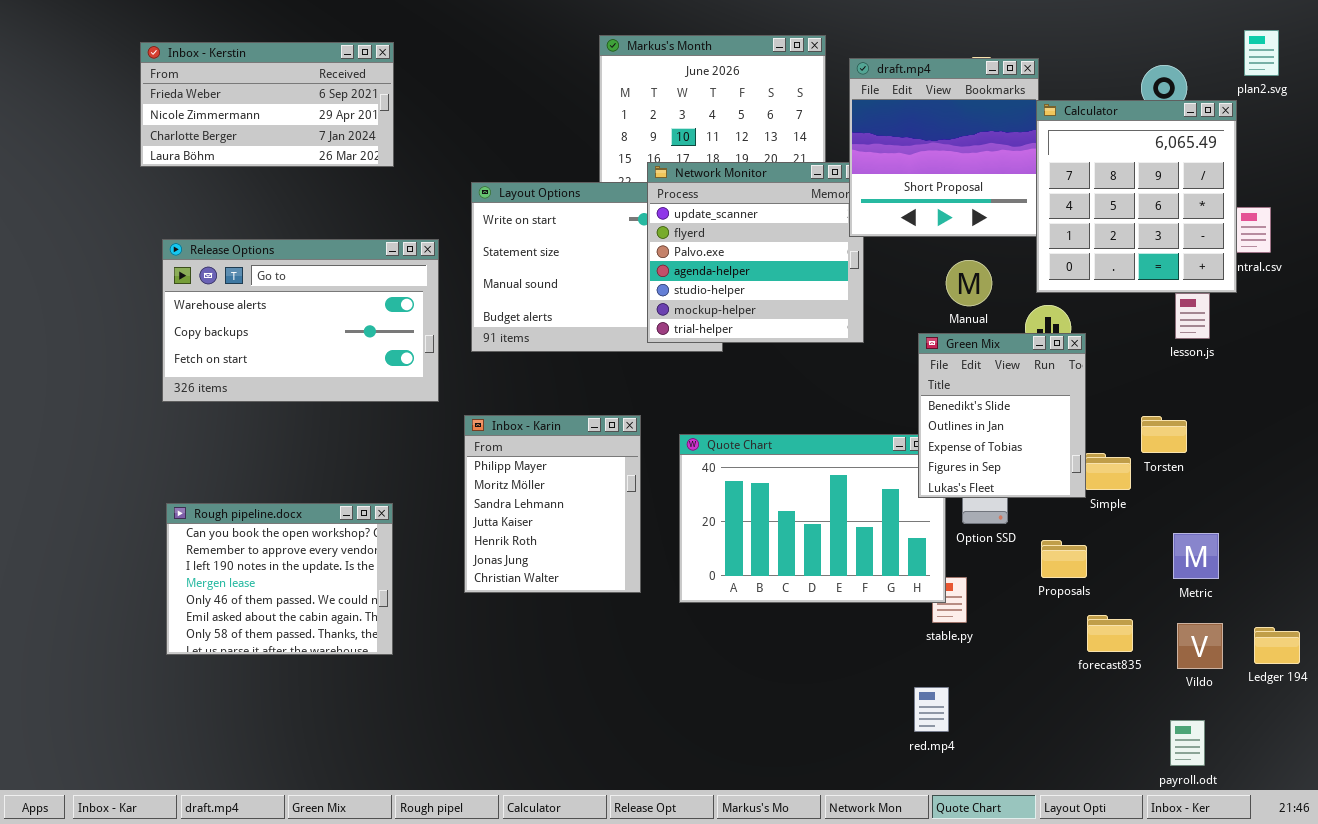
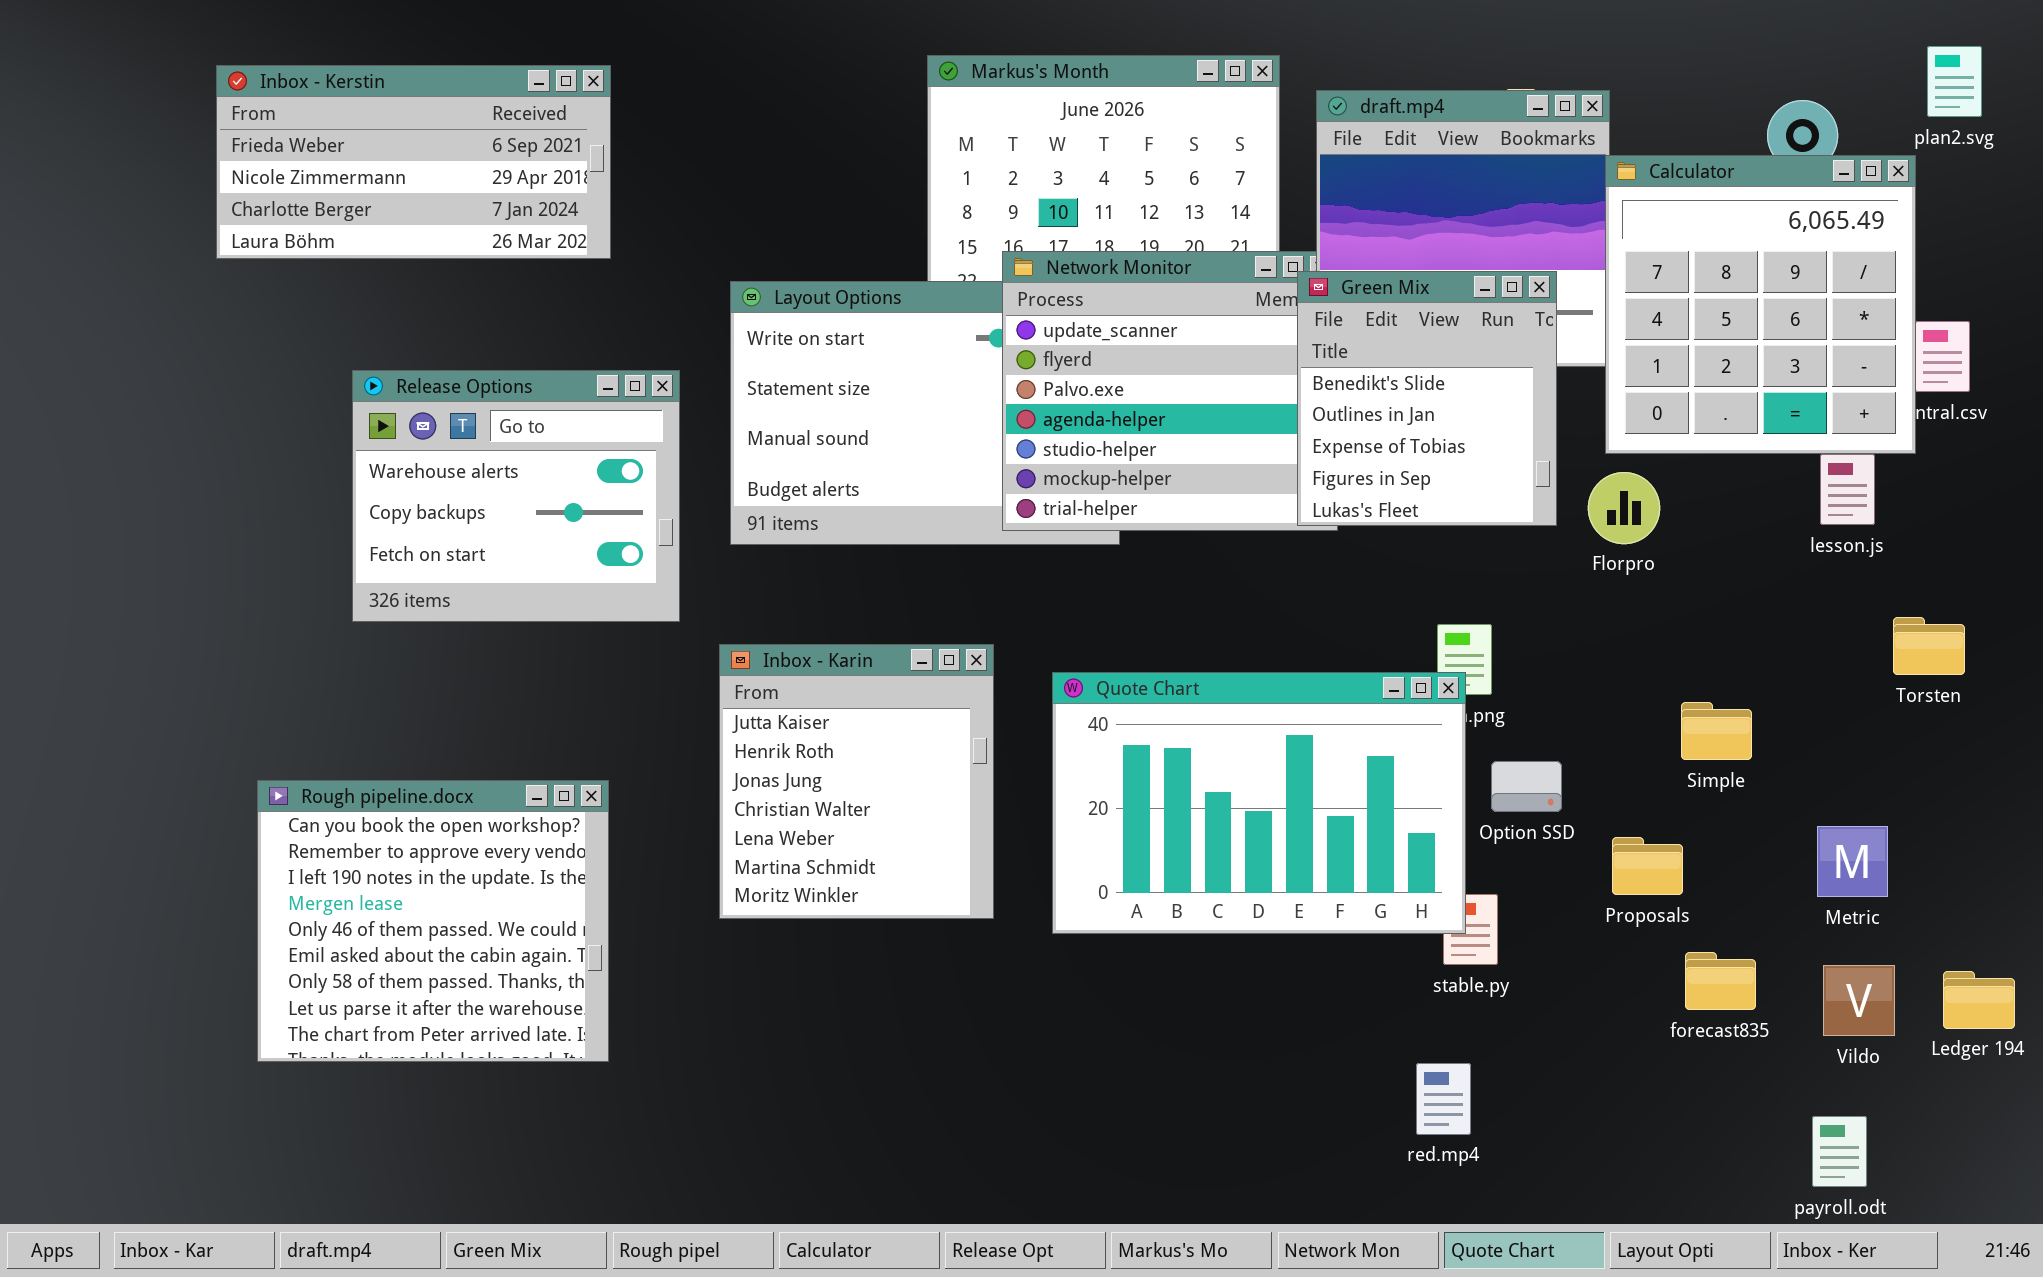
Release Options: [162,239,439,402] -> [352,370,680,622], resized
Green Mix: [918,333,1086,498] -> [1297,271,1557,526], moved
Inbox - Karin: [464,415,641,593] -> [719,644,994,919], scrolled down 3 rows
Torsten: [1141,416,1187,453] -> [1893,617,1965,675], moved
Rough pipeline.docx: [166,503,393,655] -> [257,780,609,1062], resized

